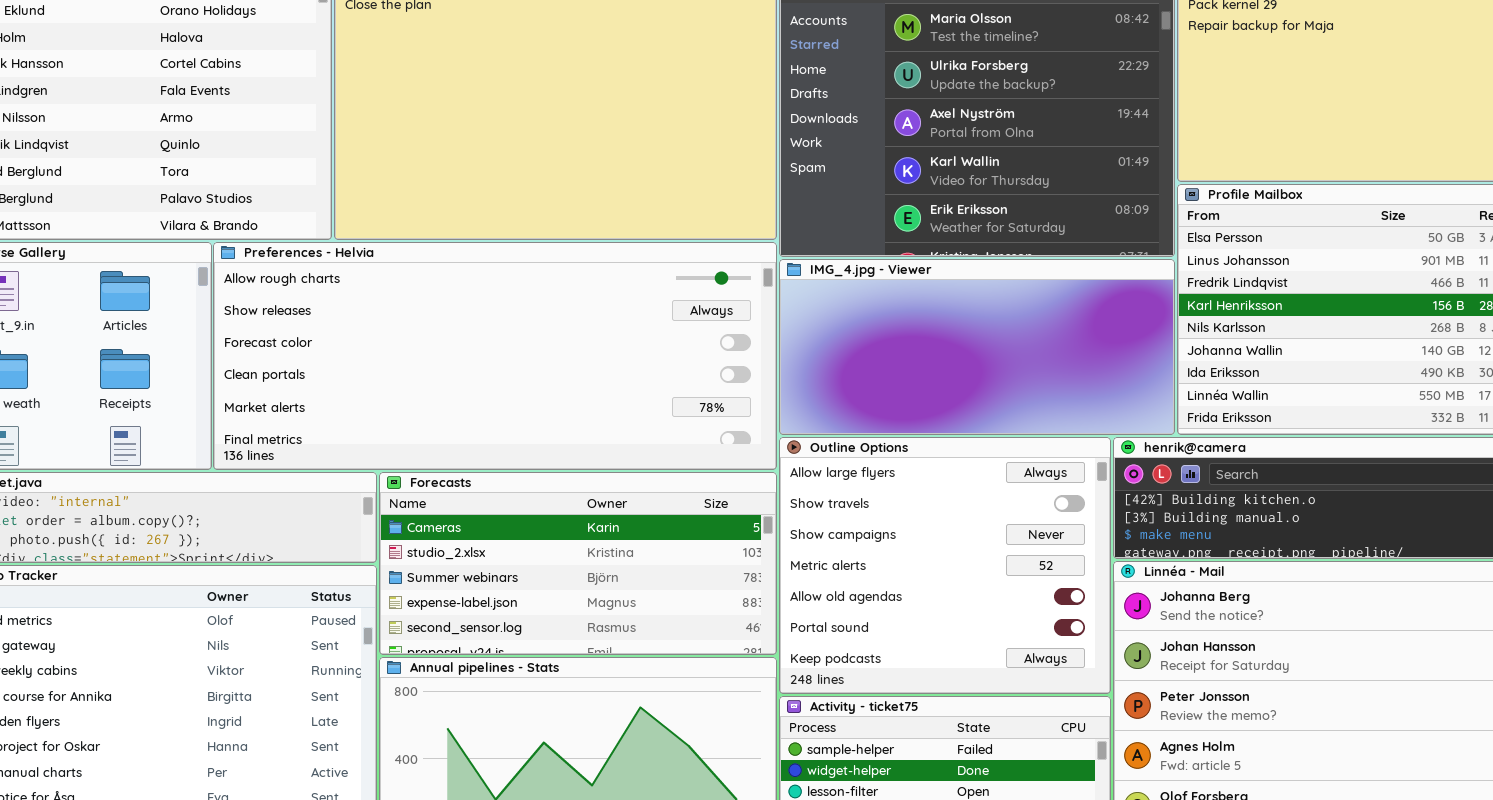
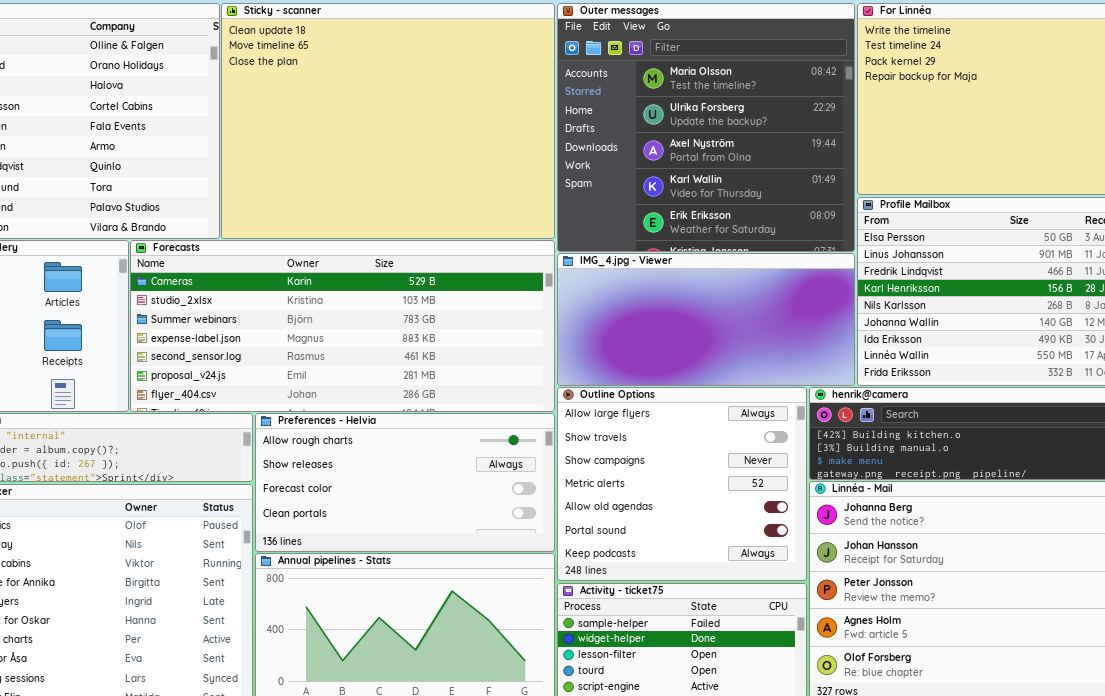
Preferences - Helvia: [213,242,777,470] -> [255,413,555,552], moved, resized
Forecasts: [379,472,777,655] -> [130,240,555,412], moved, resized

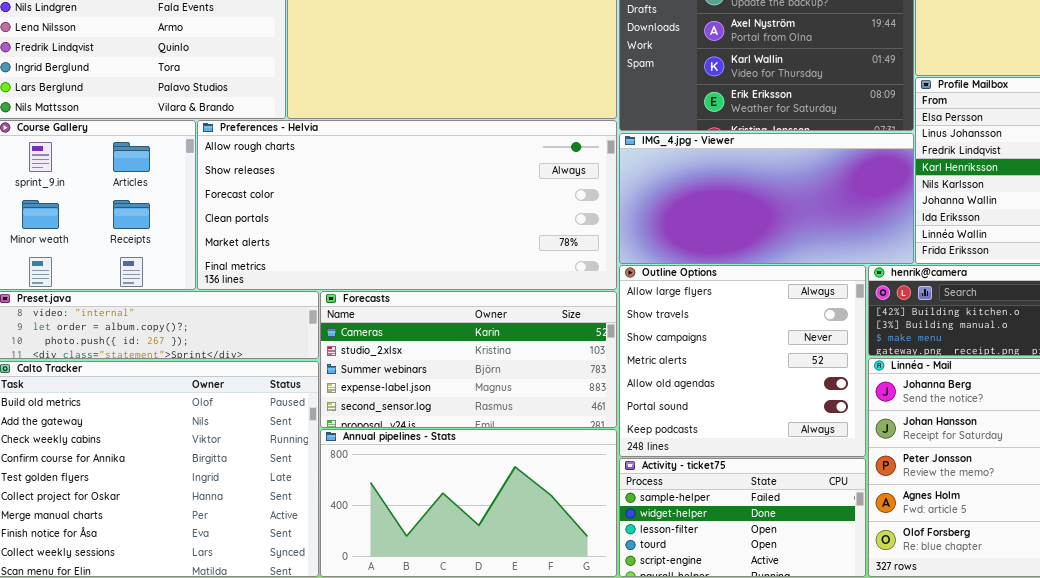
Forecasts: [130,240,555,412] -> [320,291,617,428], moved, resized
Preferences - Helvia: [255,413,555,552] -> [197,120,617,290], moved, resized

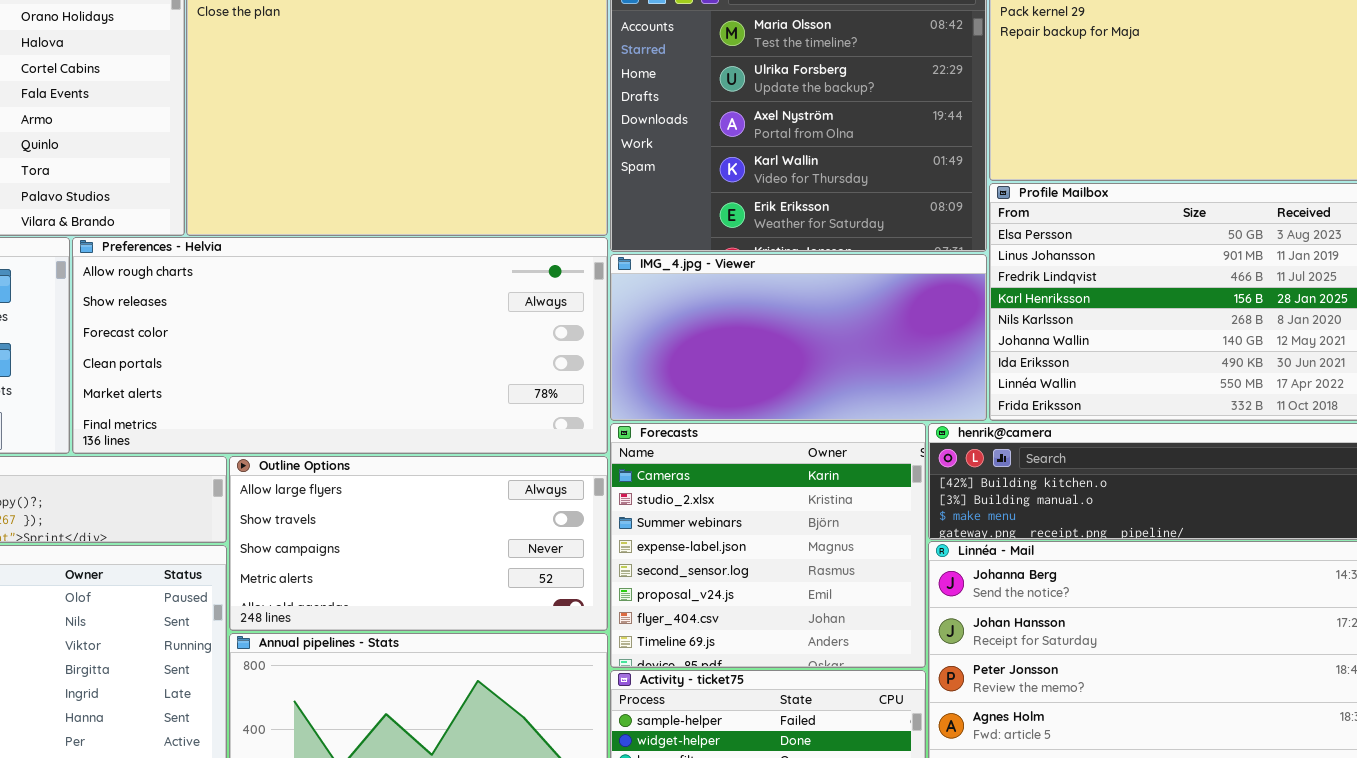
Outline Options: [619,265,866,457] -> [229,456,608,631], moved, resized
Forecasts: [320,291,617,428] -> [610,423,926,668], moved, resized

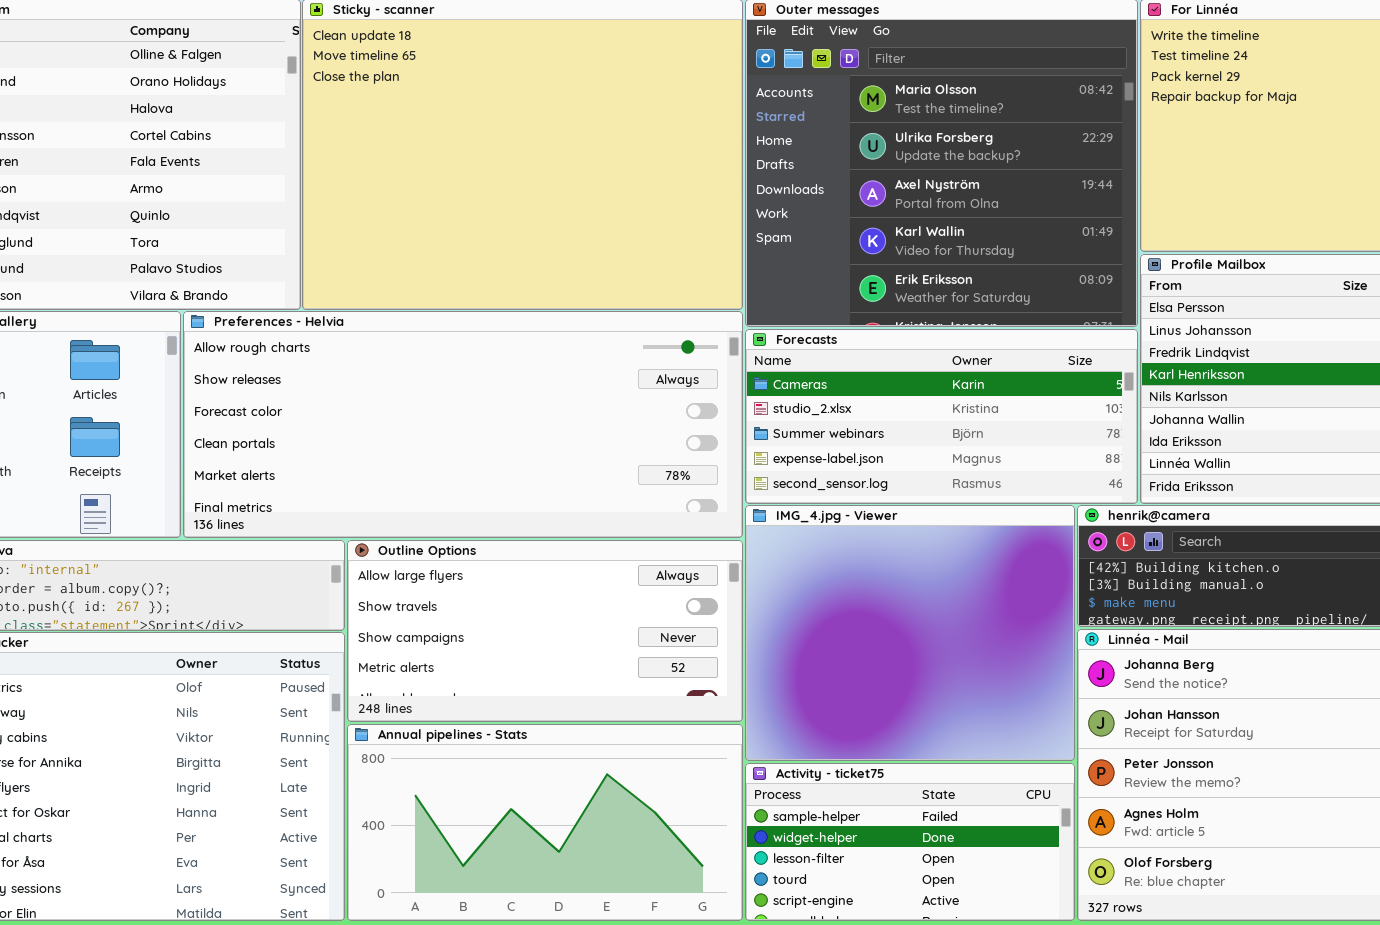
IMG_4.jpg - Viewer: [610,254,987,421] -> [745,505,1075,761], moved, resized
Forecasts: [610,423,926,668] -> [745,329,1138,504], moved, resized

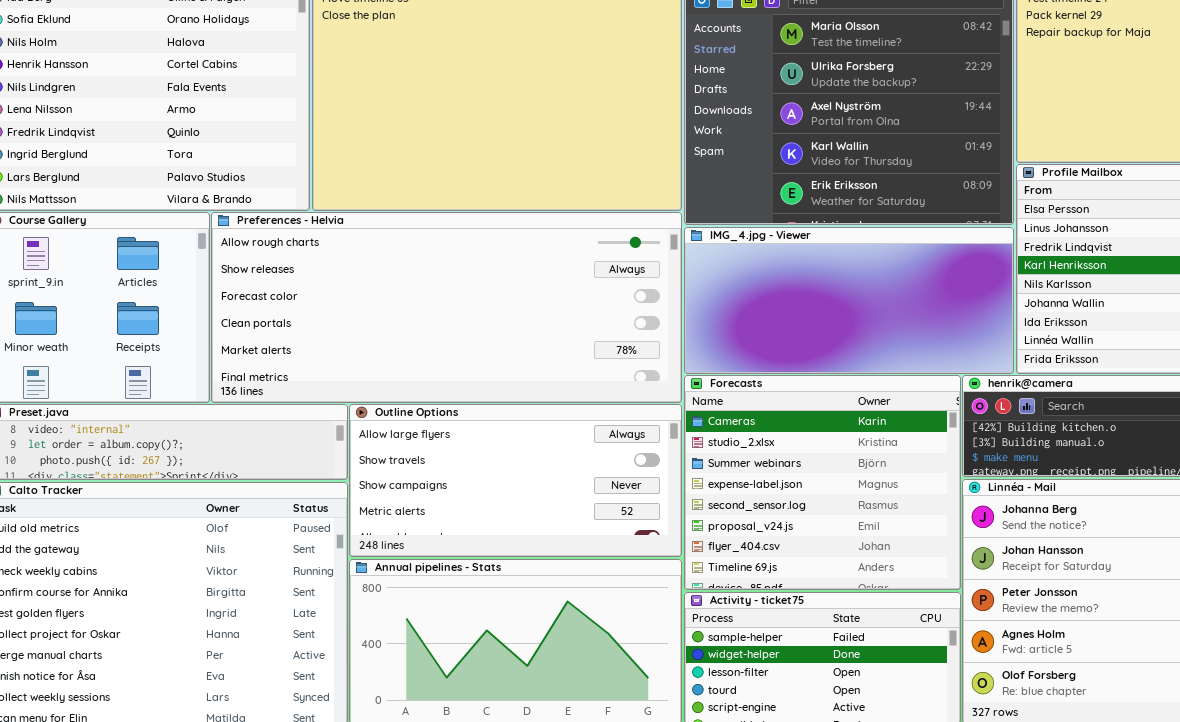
Forecasts: [745,329,1138,504] -> [684,375,961,590], moved, resized
IMG_4.jpg - Viewer: [745,505,1075,761] -> [684,227,1014,374], moved, resized

